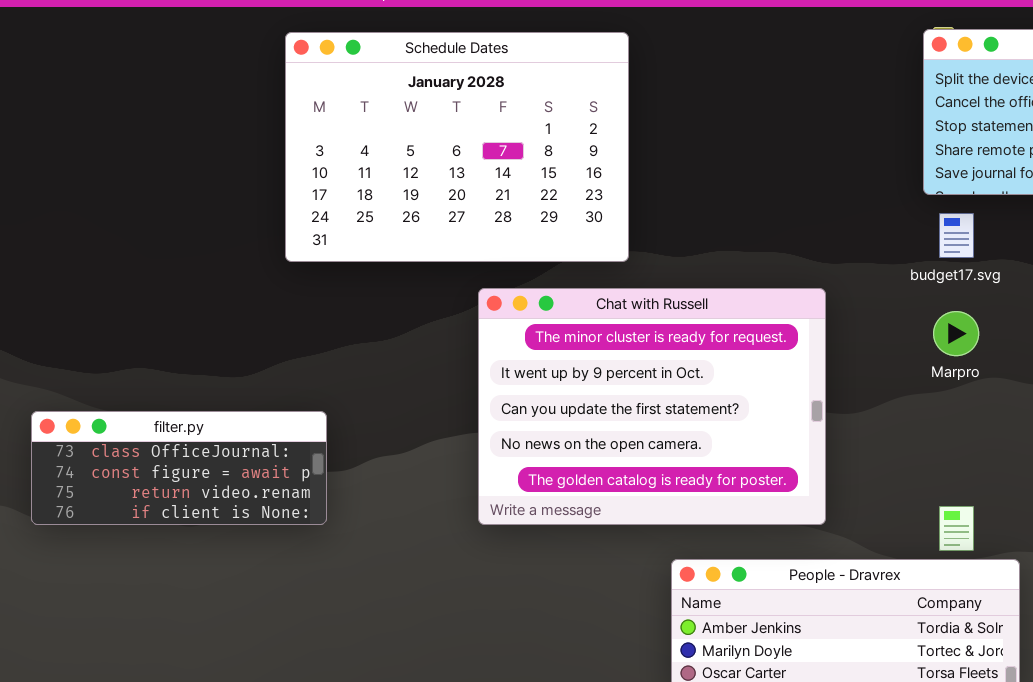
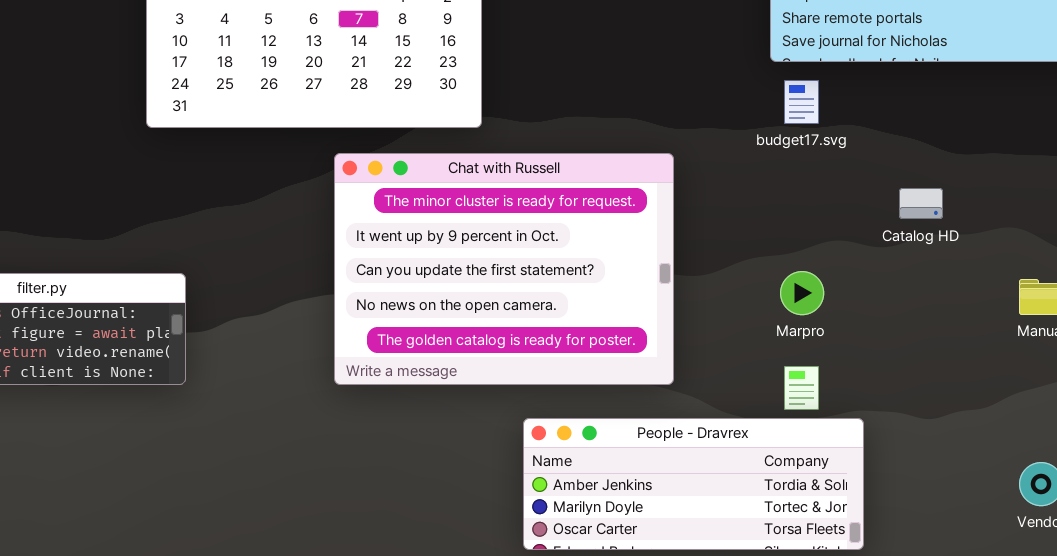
Marpro: [933,311,979,356] -> [780,271,824,315], moved

